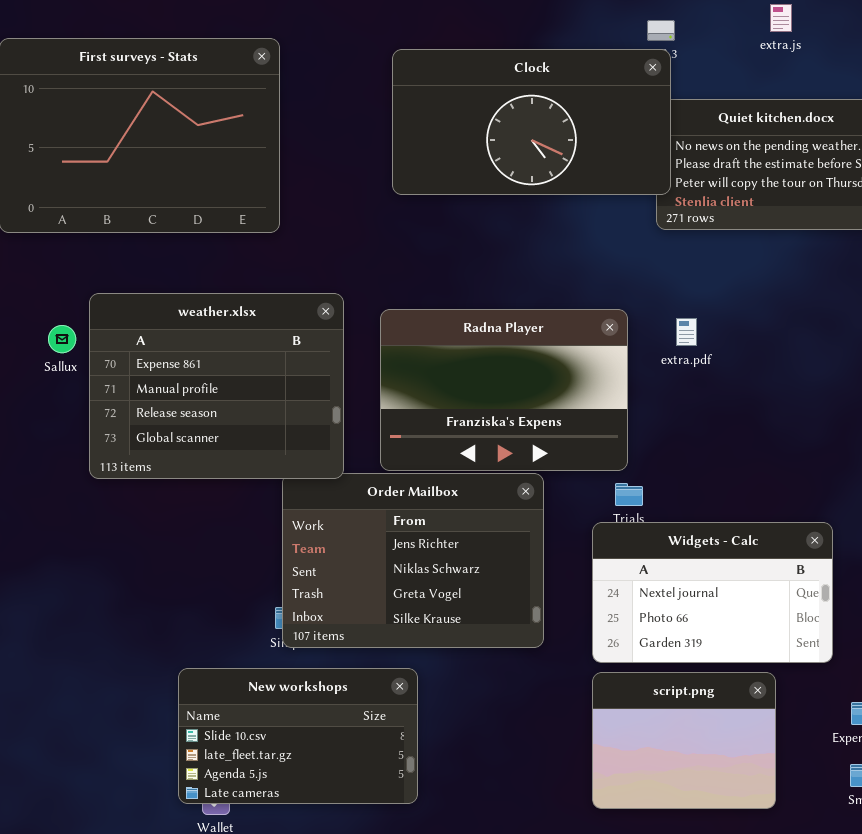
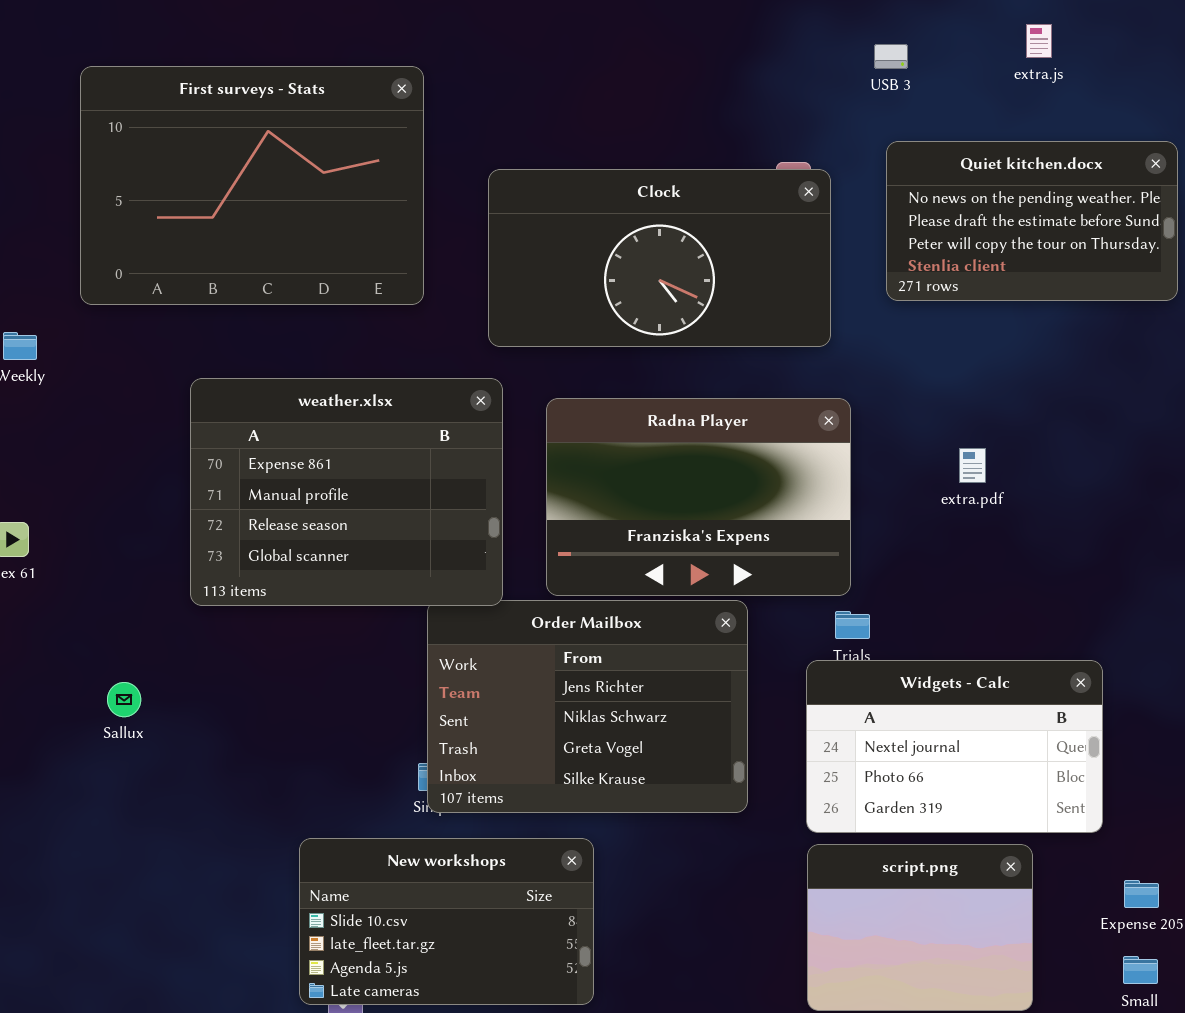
Clock: [392,49,671,195] -> [488,169,831,347], moved
extra.pdf: [676,318,697,346] -> [959,448,986,483], moved
Sallux: [48,325,76,353] -> [107,682,141,717], moved

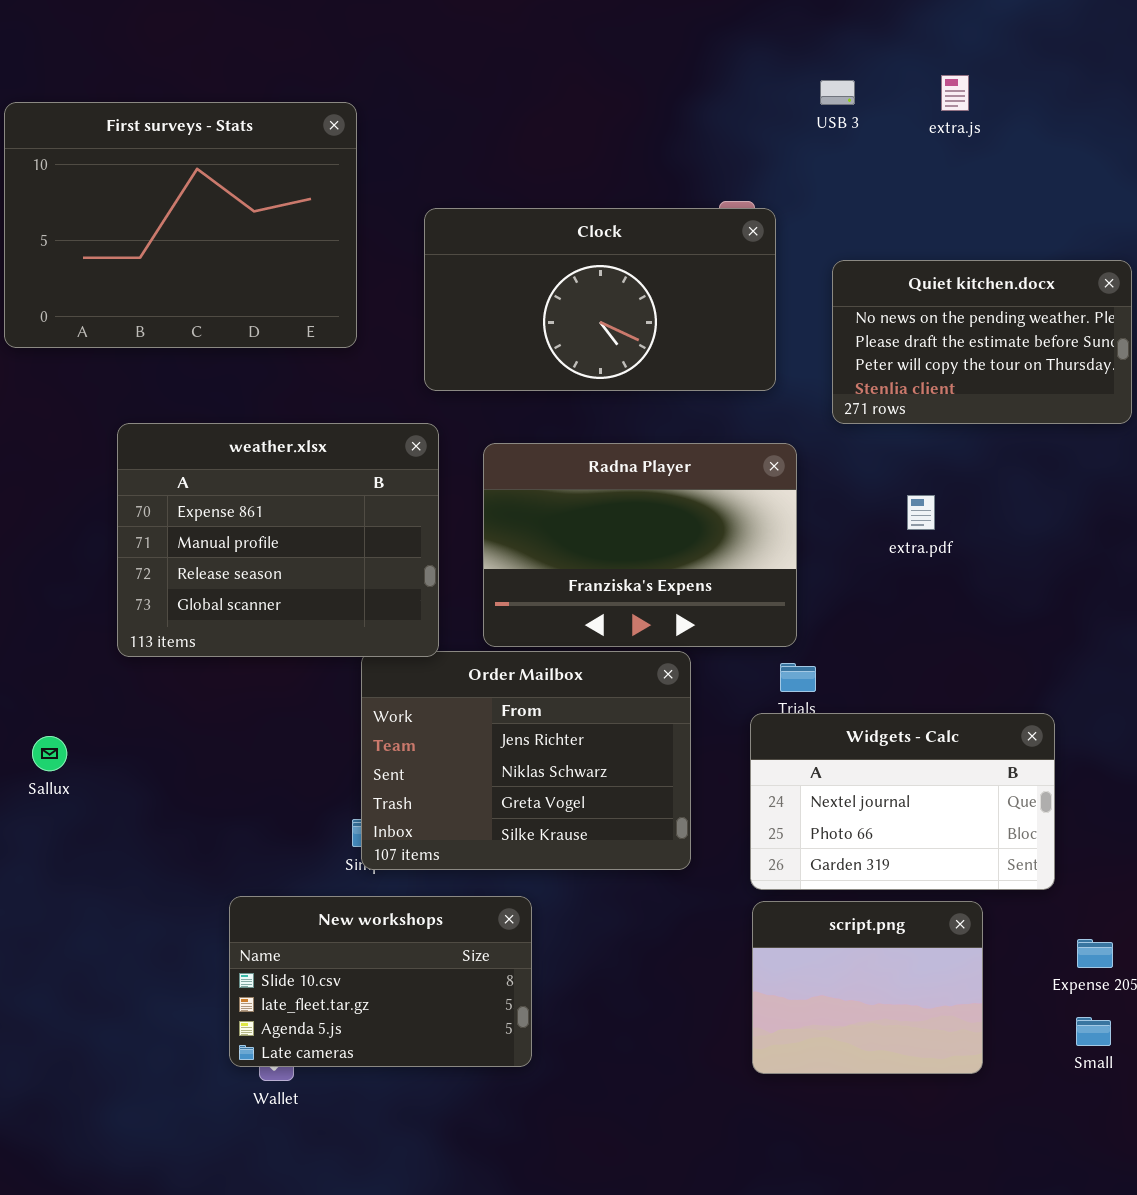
extra.js: [1026,24,1052,58] -> [941,75,969,111], moved
Quiet kitchen.docx: [886,141,1178,301] -> [832,260,1132,424], moved

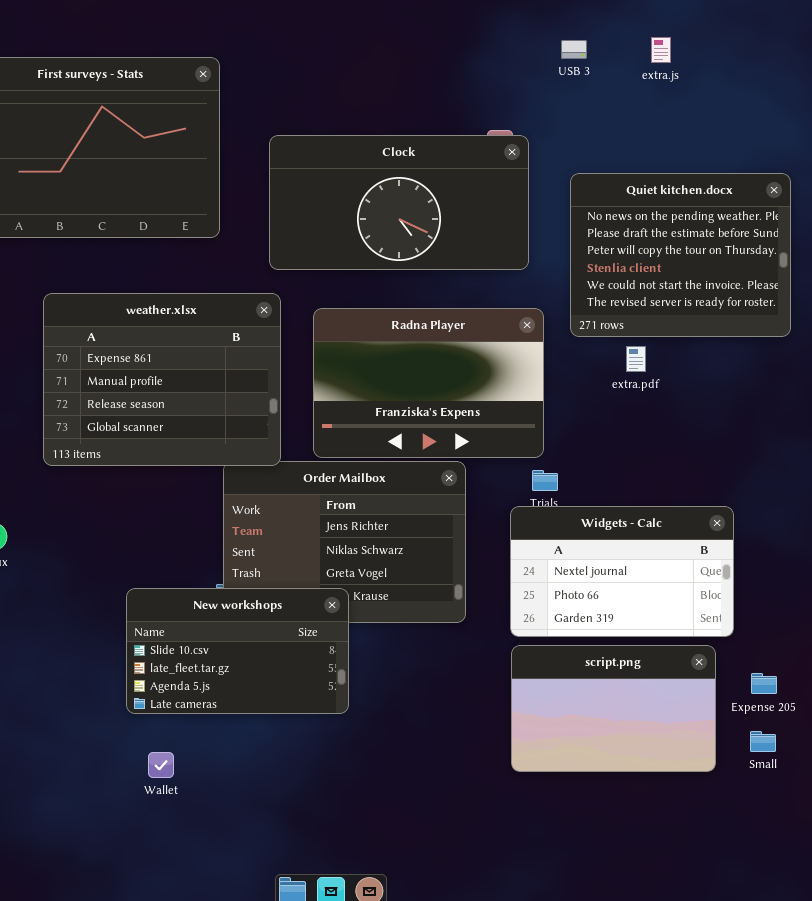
Quiet kitchen.docx: [832,260,1132,424] -> [570,173,791,337], resized
New workshops: [229,896,532,1067] -> [126,588,349,714], moved
script.png: [752,901,983,1074] -> [511,645,716,772], resized

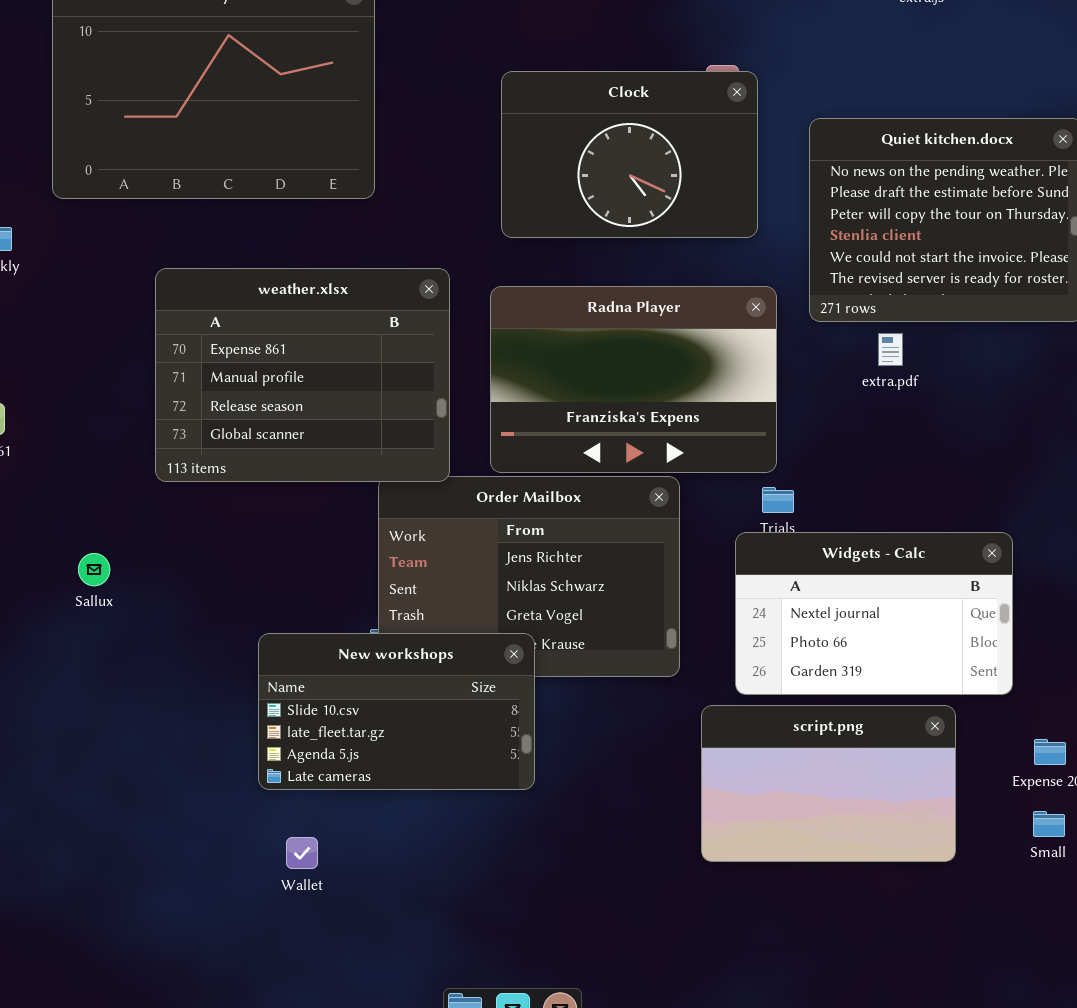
Clock: [269,135,529,270] -> [501,71,758,238], resized
script.png: [511,645,716,772] -> [701,705,956,862], moved

